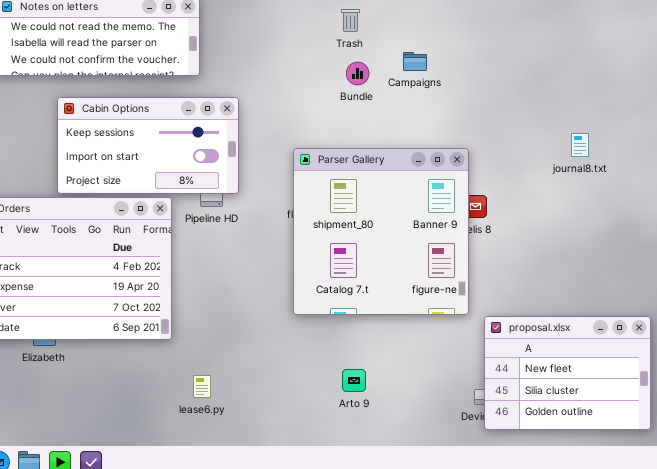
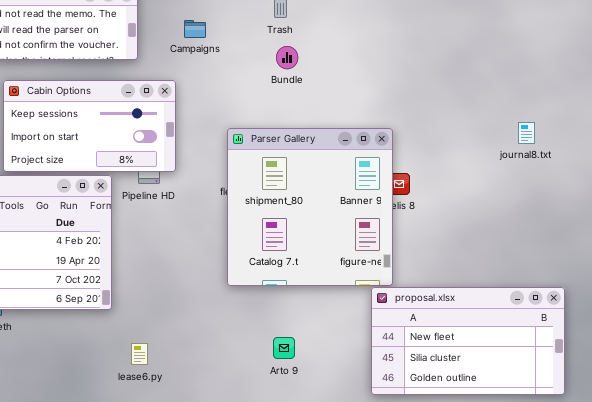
Campaigns: [403,52,427,71] -> [184,20,206,38], moved
journal8.txt: [571,133,589,157] -> [518,122,535,144], moved
proposal.xlsx: [484,316,651,430] -> [371,287,565,395], resized

